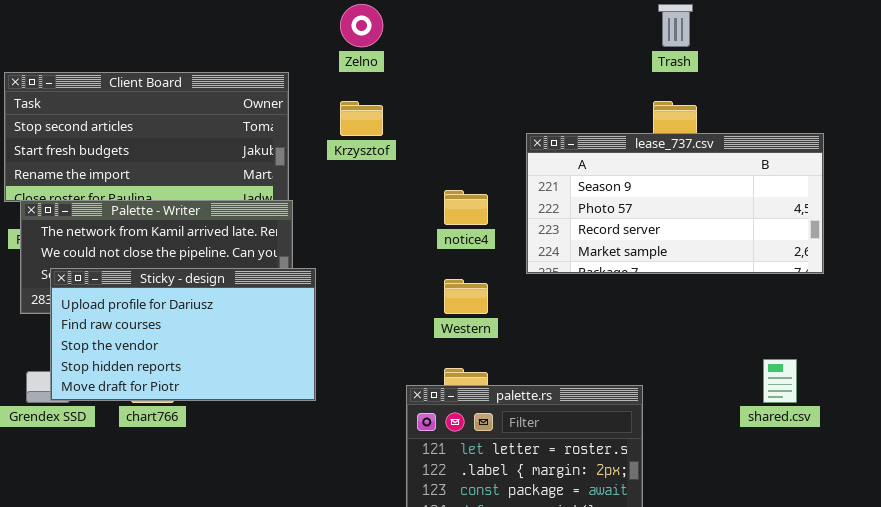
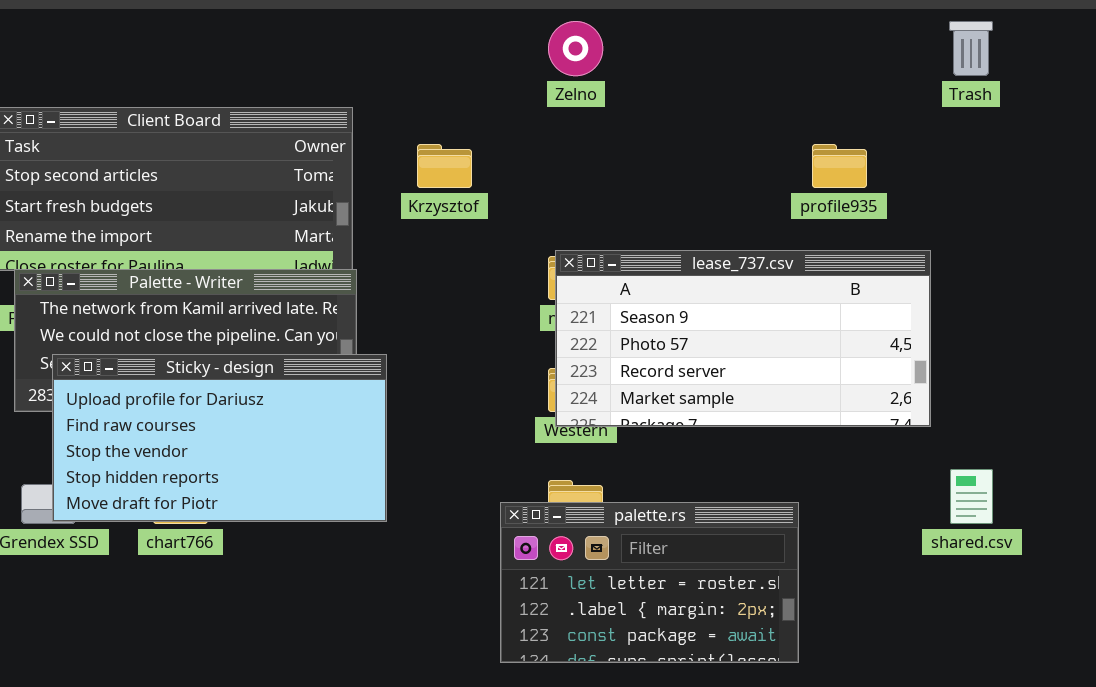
Zelno: [340,4,383,47] -> [548,21,603,76], moved
Trash: [658,4,693,47] -> [949,21,993,76], moved
lease_737.csv: [526,133,824,274] -> [555,250,931,427], moved

